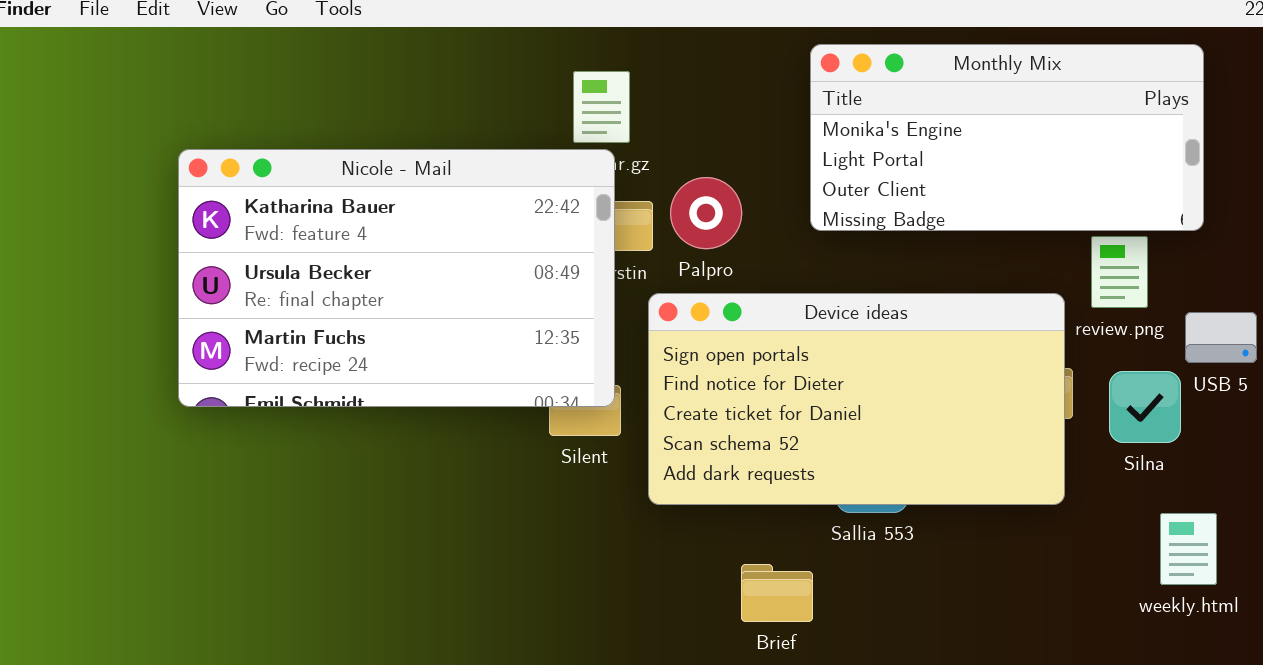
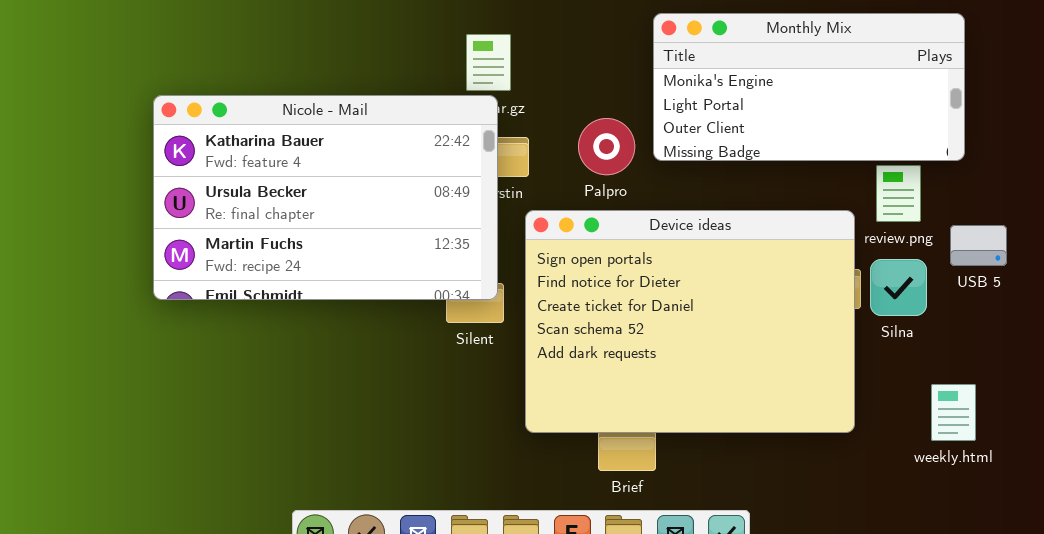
Palpro: [670,177,742,249] -> [578,118,635,175], moved
Device ideas: [648,293,1065,505] -> [525,210,855,433], resized
Silna: [1109,371,1181,443] -> [870,259,927,316], moved

